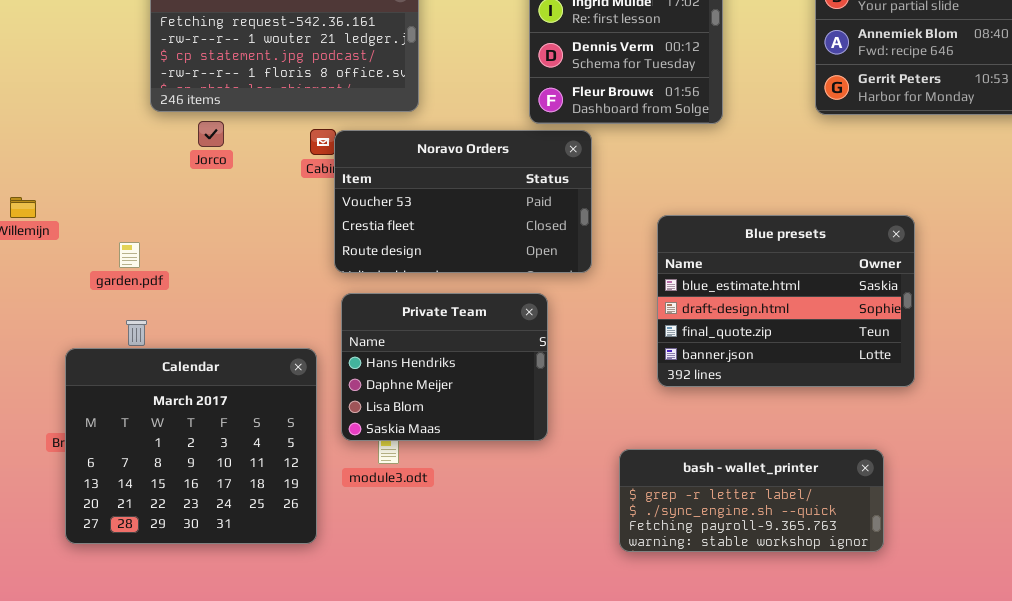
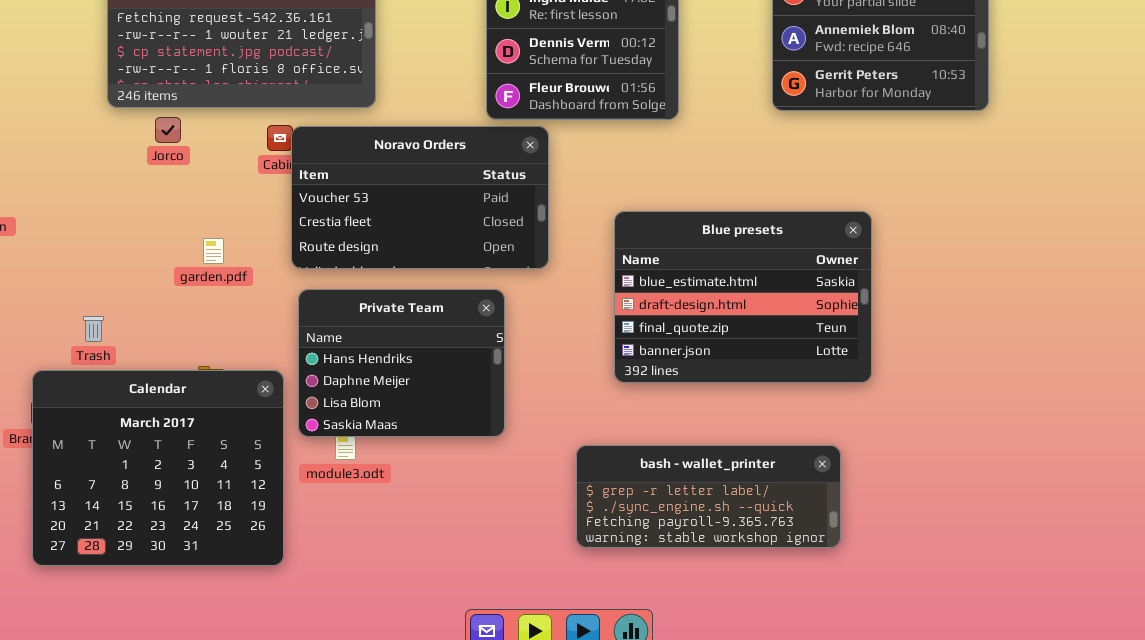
garden.pdf: [119,242,140,268] -> [203,238,224,264], moved
Calendar: [65,348,317,544] -> [32,370,284,566], moved

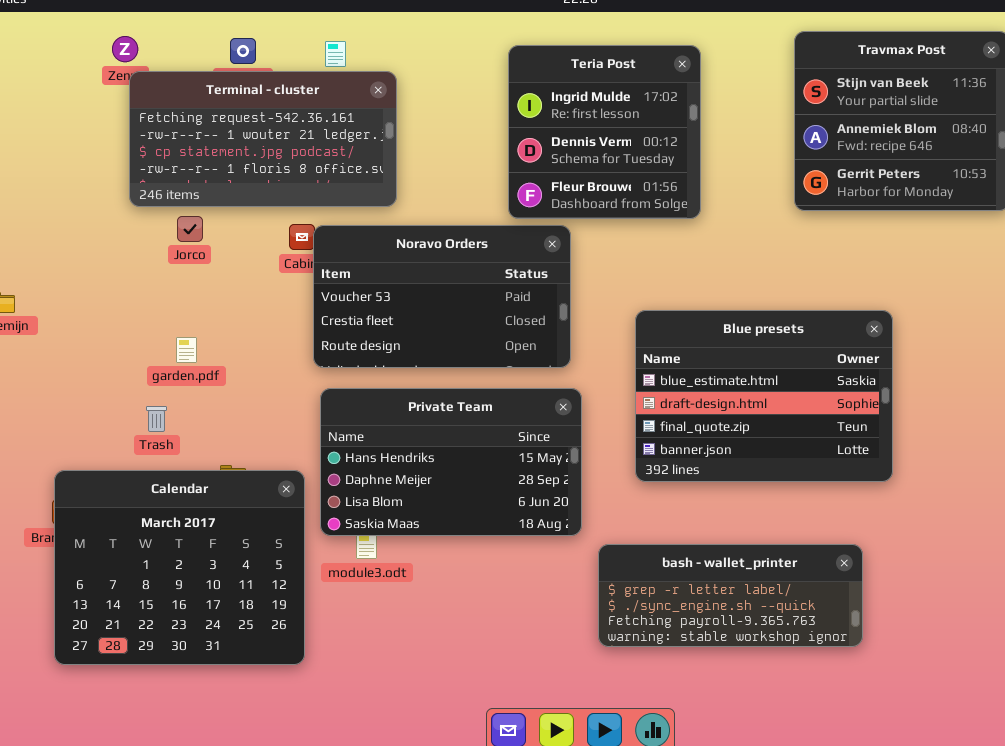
garden.pdf: [203,238,224,264] -> [176,337,197,363], moved
Private Team: [298,289,505,437] -> [320,388,582,536], resized
Trash: [83,316,104,342] -> [146,406,167,432], moved

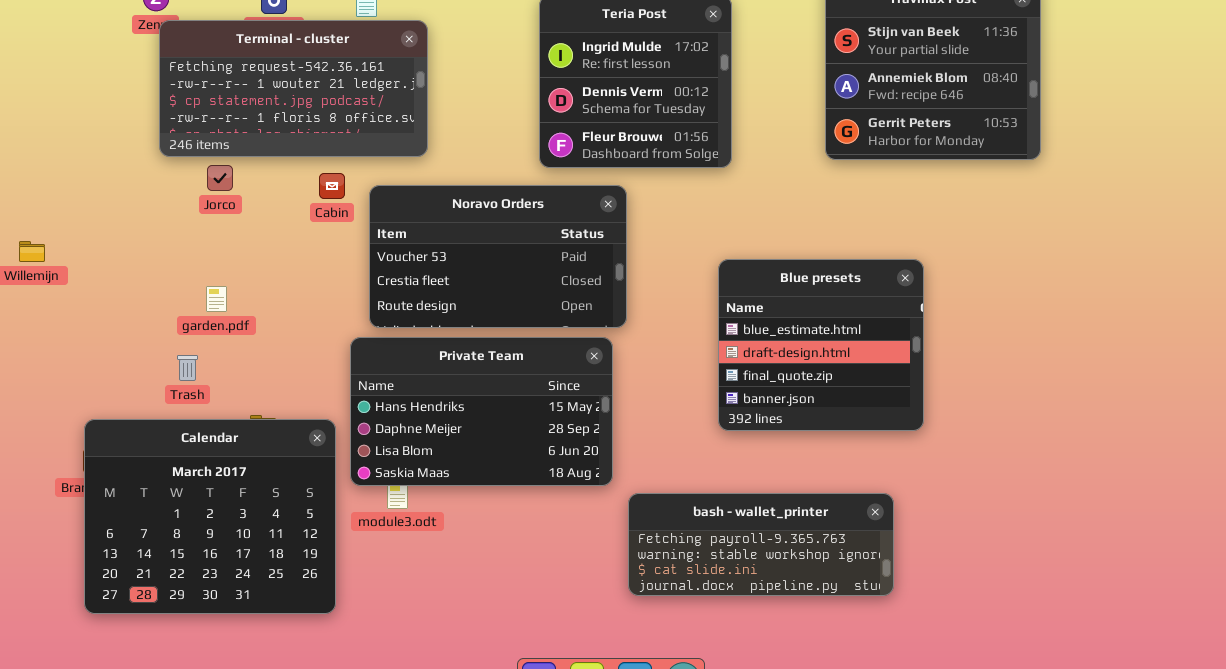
Noravo Orders: [313,225,571,368] -> [369,185,627,328], moved
Blue presets: [635,310,893,482] -> [718,259,924,431], resized
bash - wallet_printer: [598,544,863,647] -> [628,493,894,596], scrolled down 2 rows

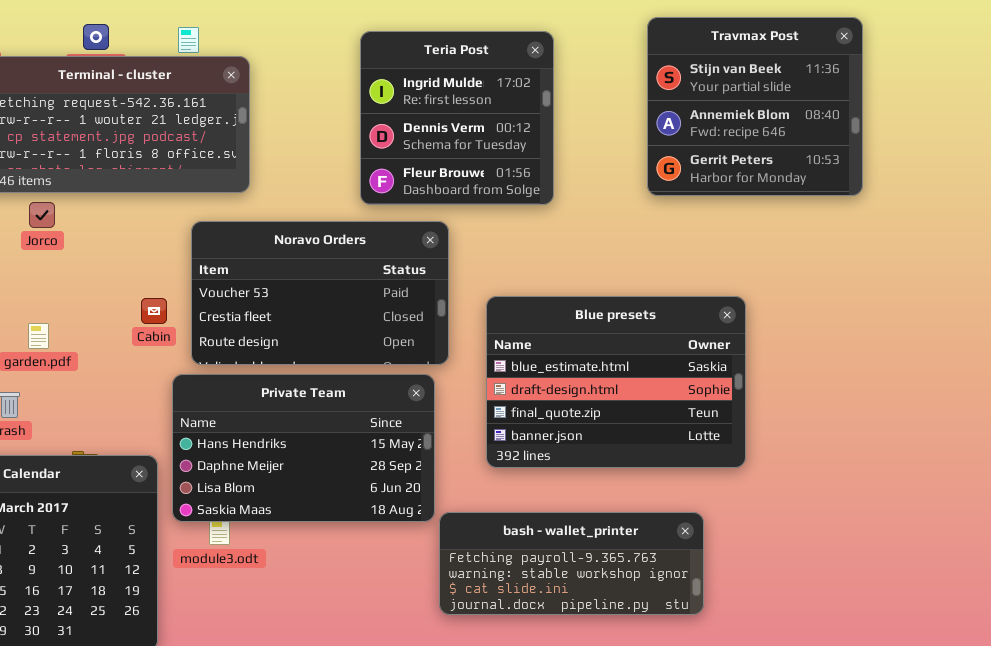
Cabin: [319,173,345,199] -> [141,298,167,324], moved
Blue presets: [718,259,924,431] -> [486,296,746,468], resized
bash - wallet_printer: [628,493,894,596] -> [439,512,704,615], moved

